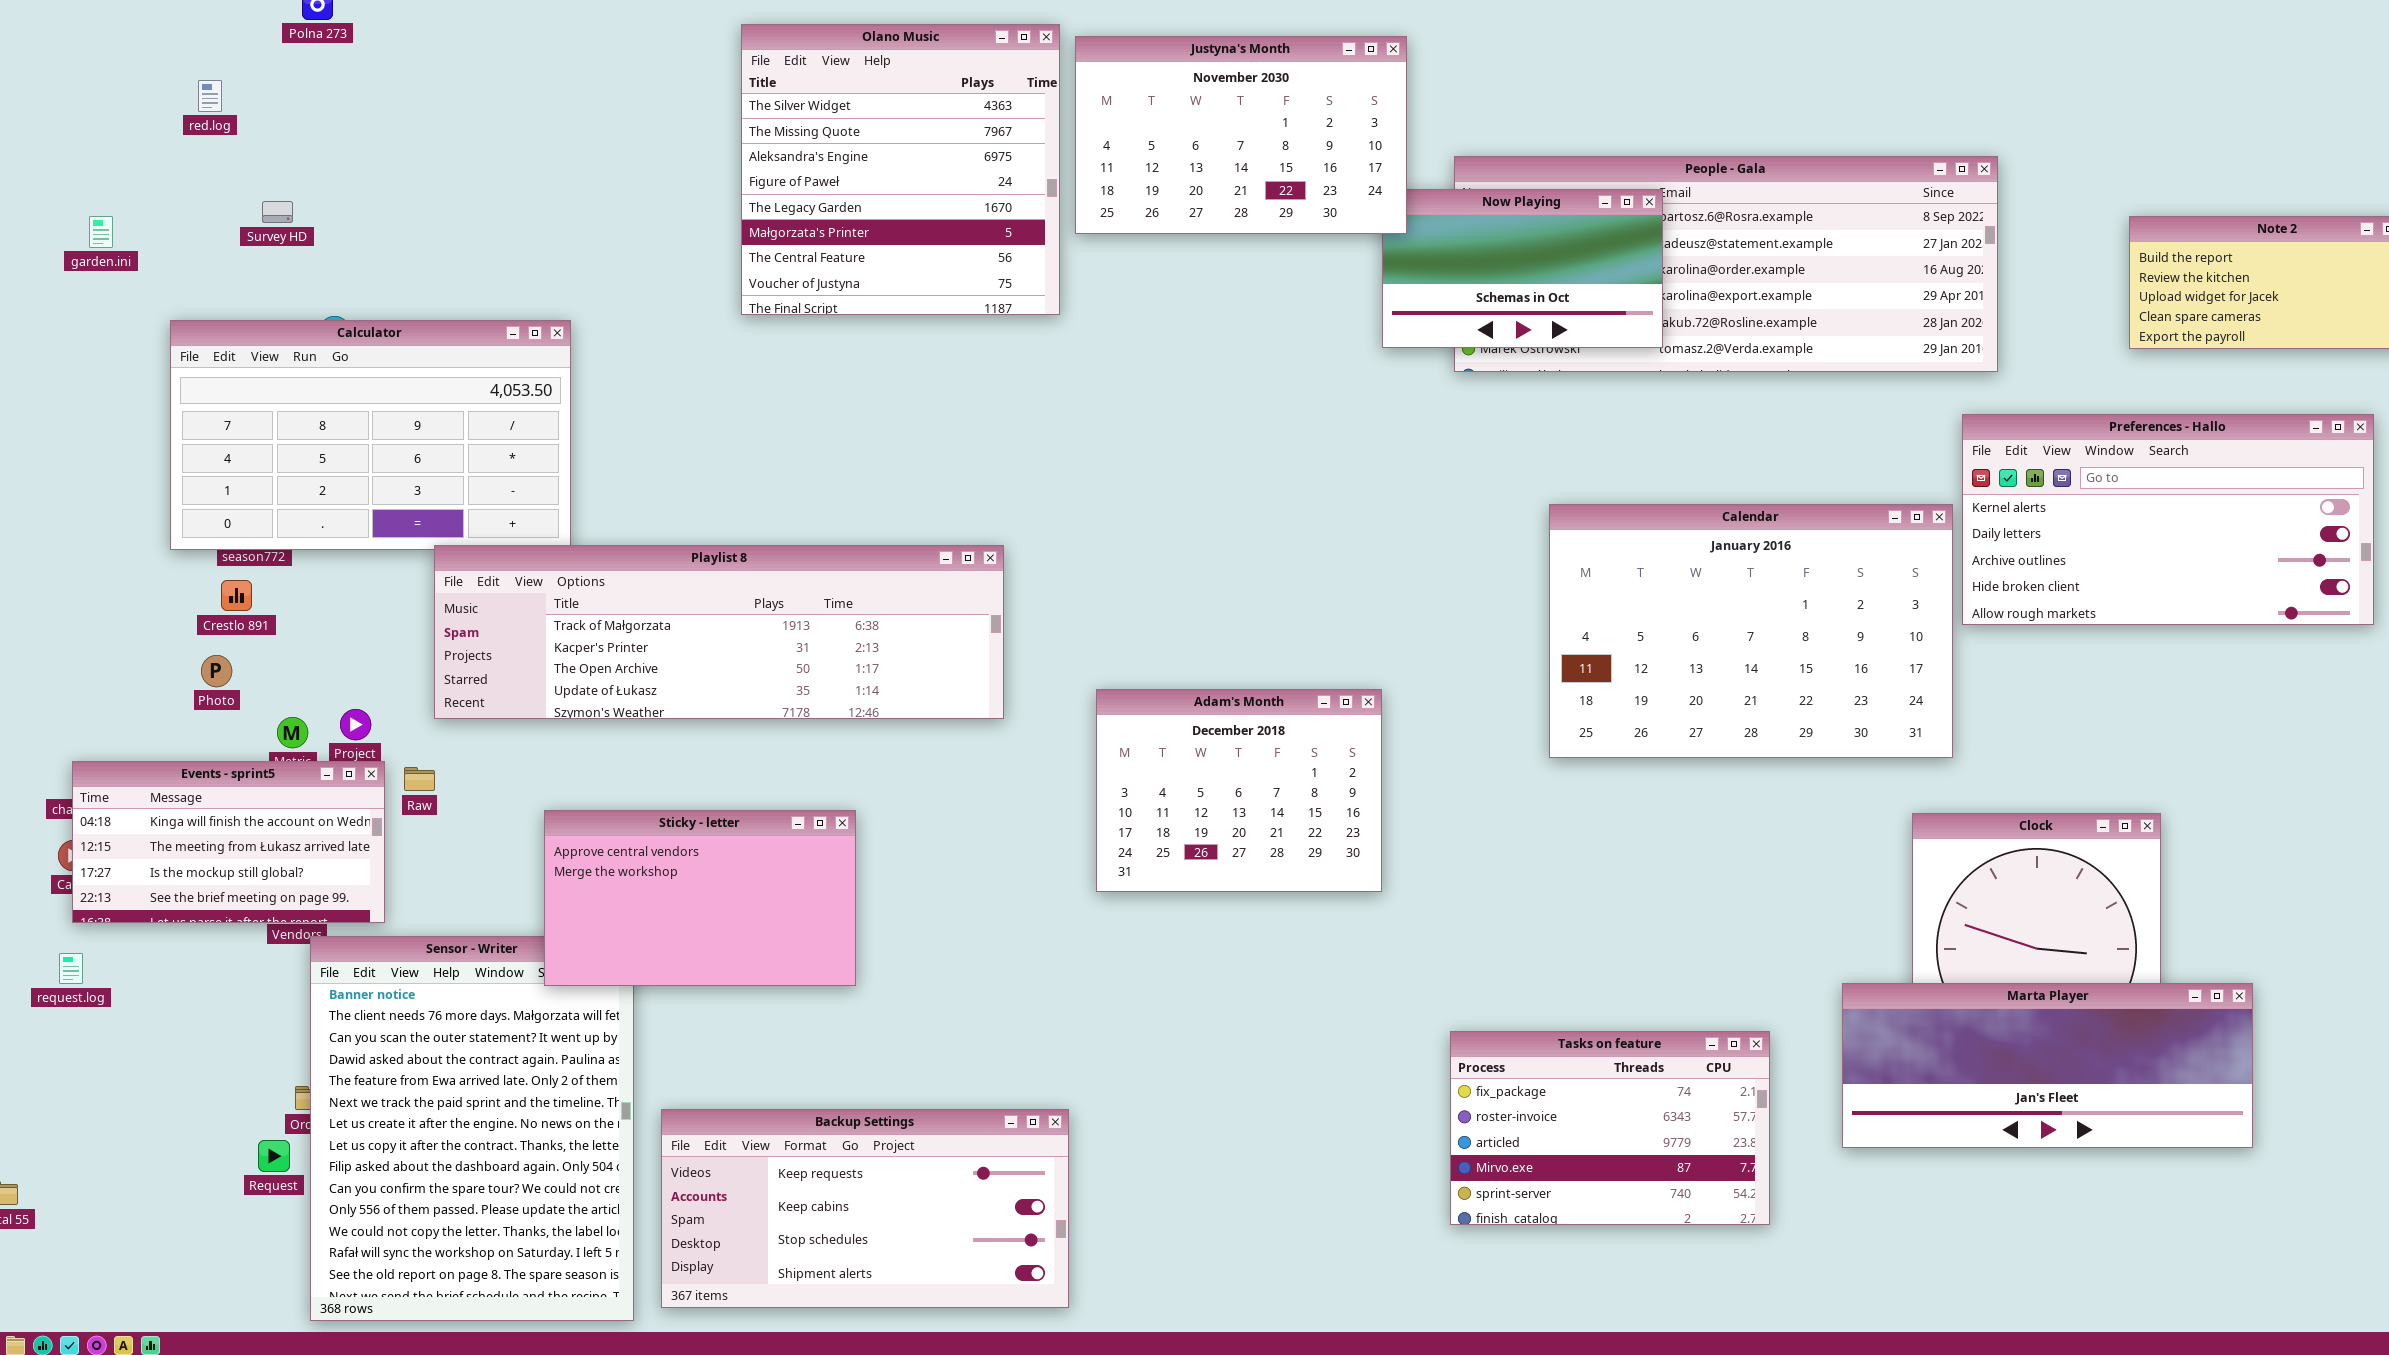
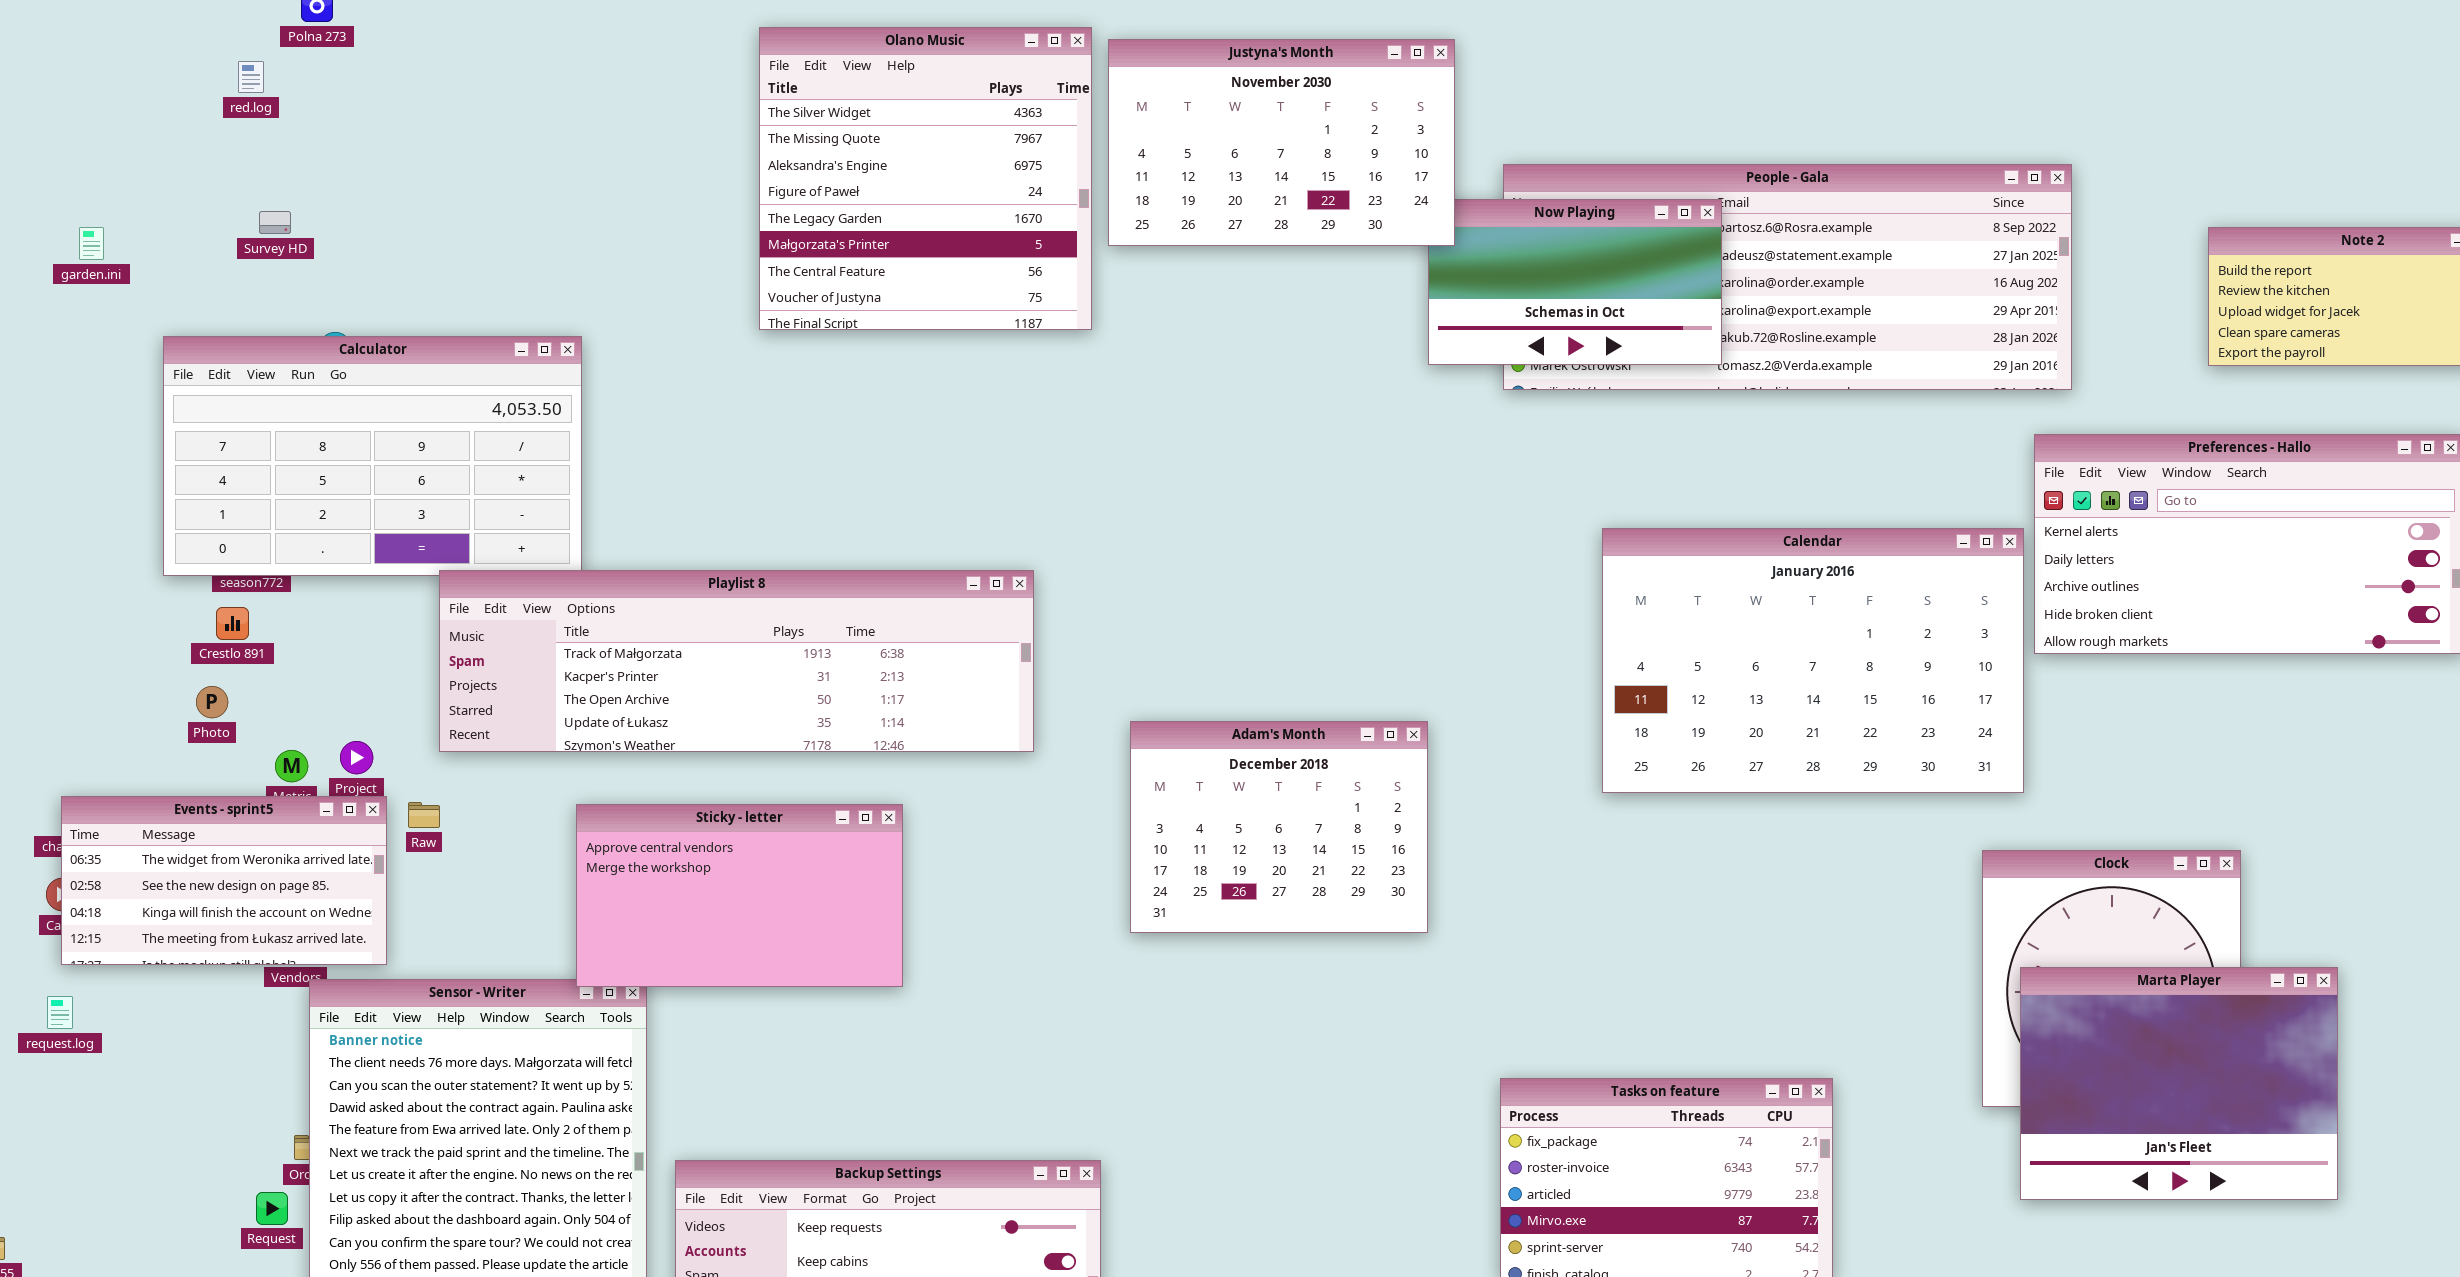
red.log: [198,80,222,112] -> [238,61,264,93], moved
Events - sprint5: [72,761,385,923] -> [61,796,387,965], scrolled up 2 rows
Sticky - letter: [544,810,856,986] -> [576,804,903,987], moved
Marta Player: [1842,983,2253,1148] -> [2020,967,2338,1200], resized

